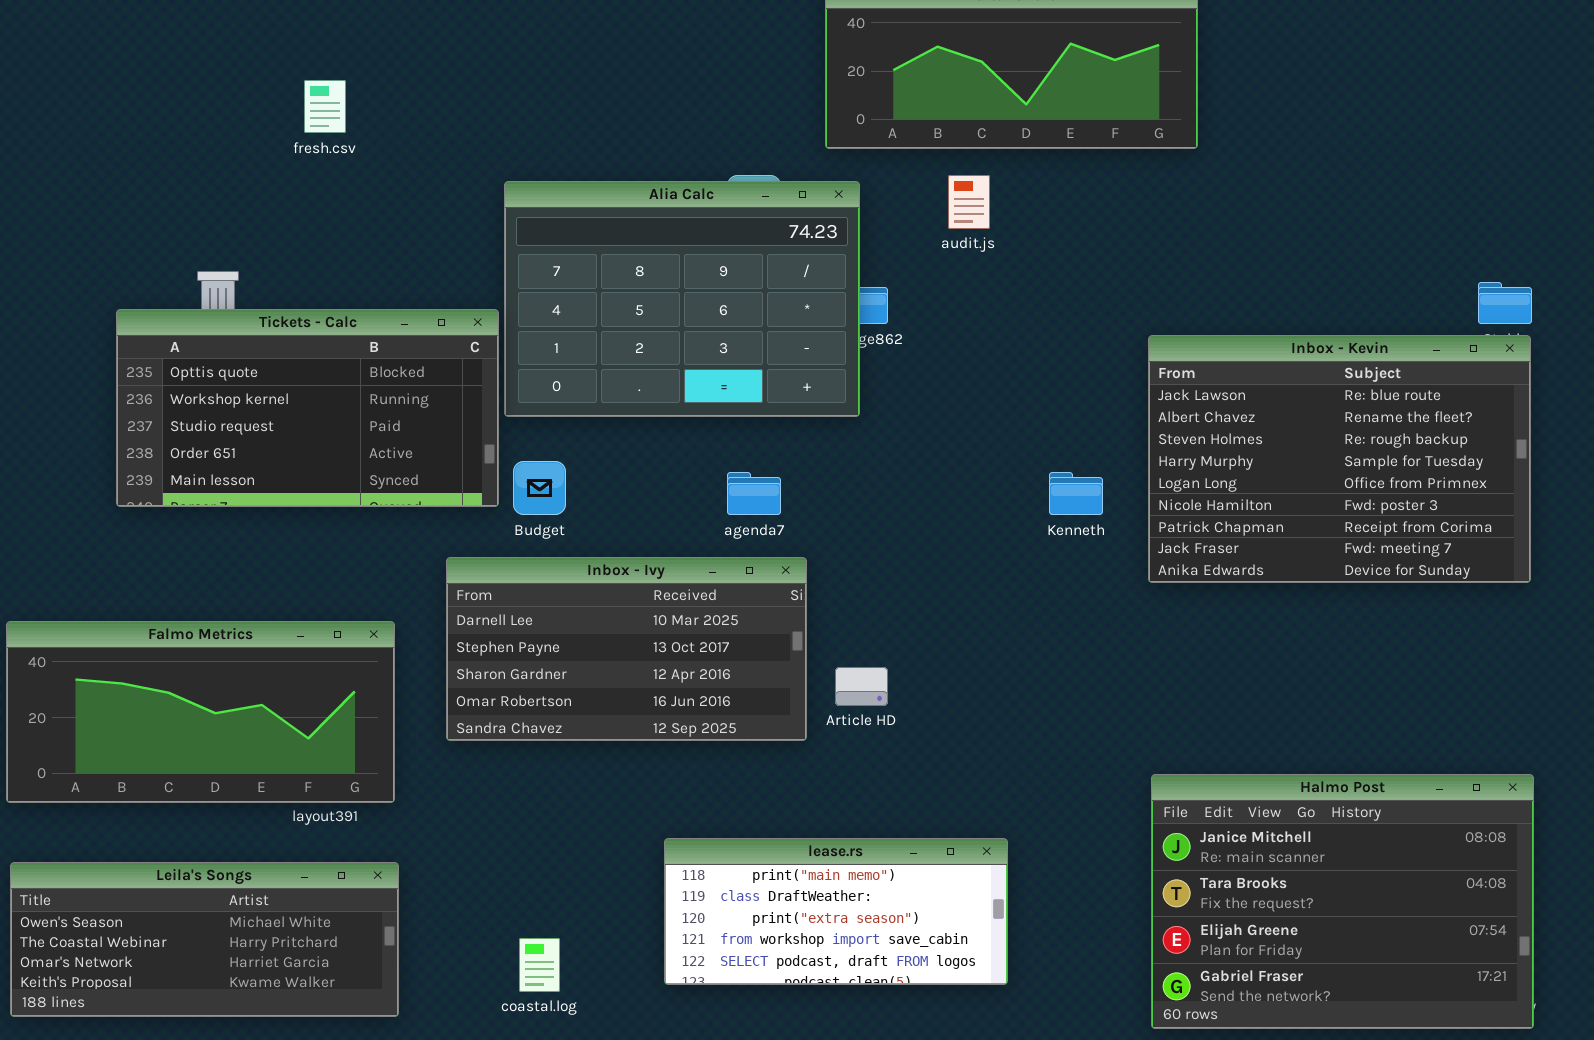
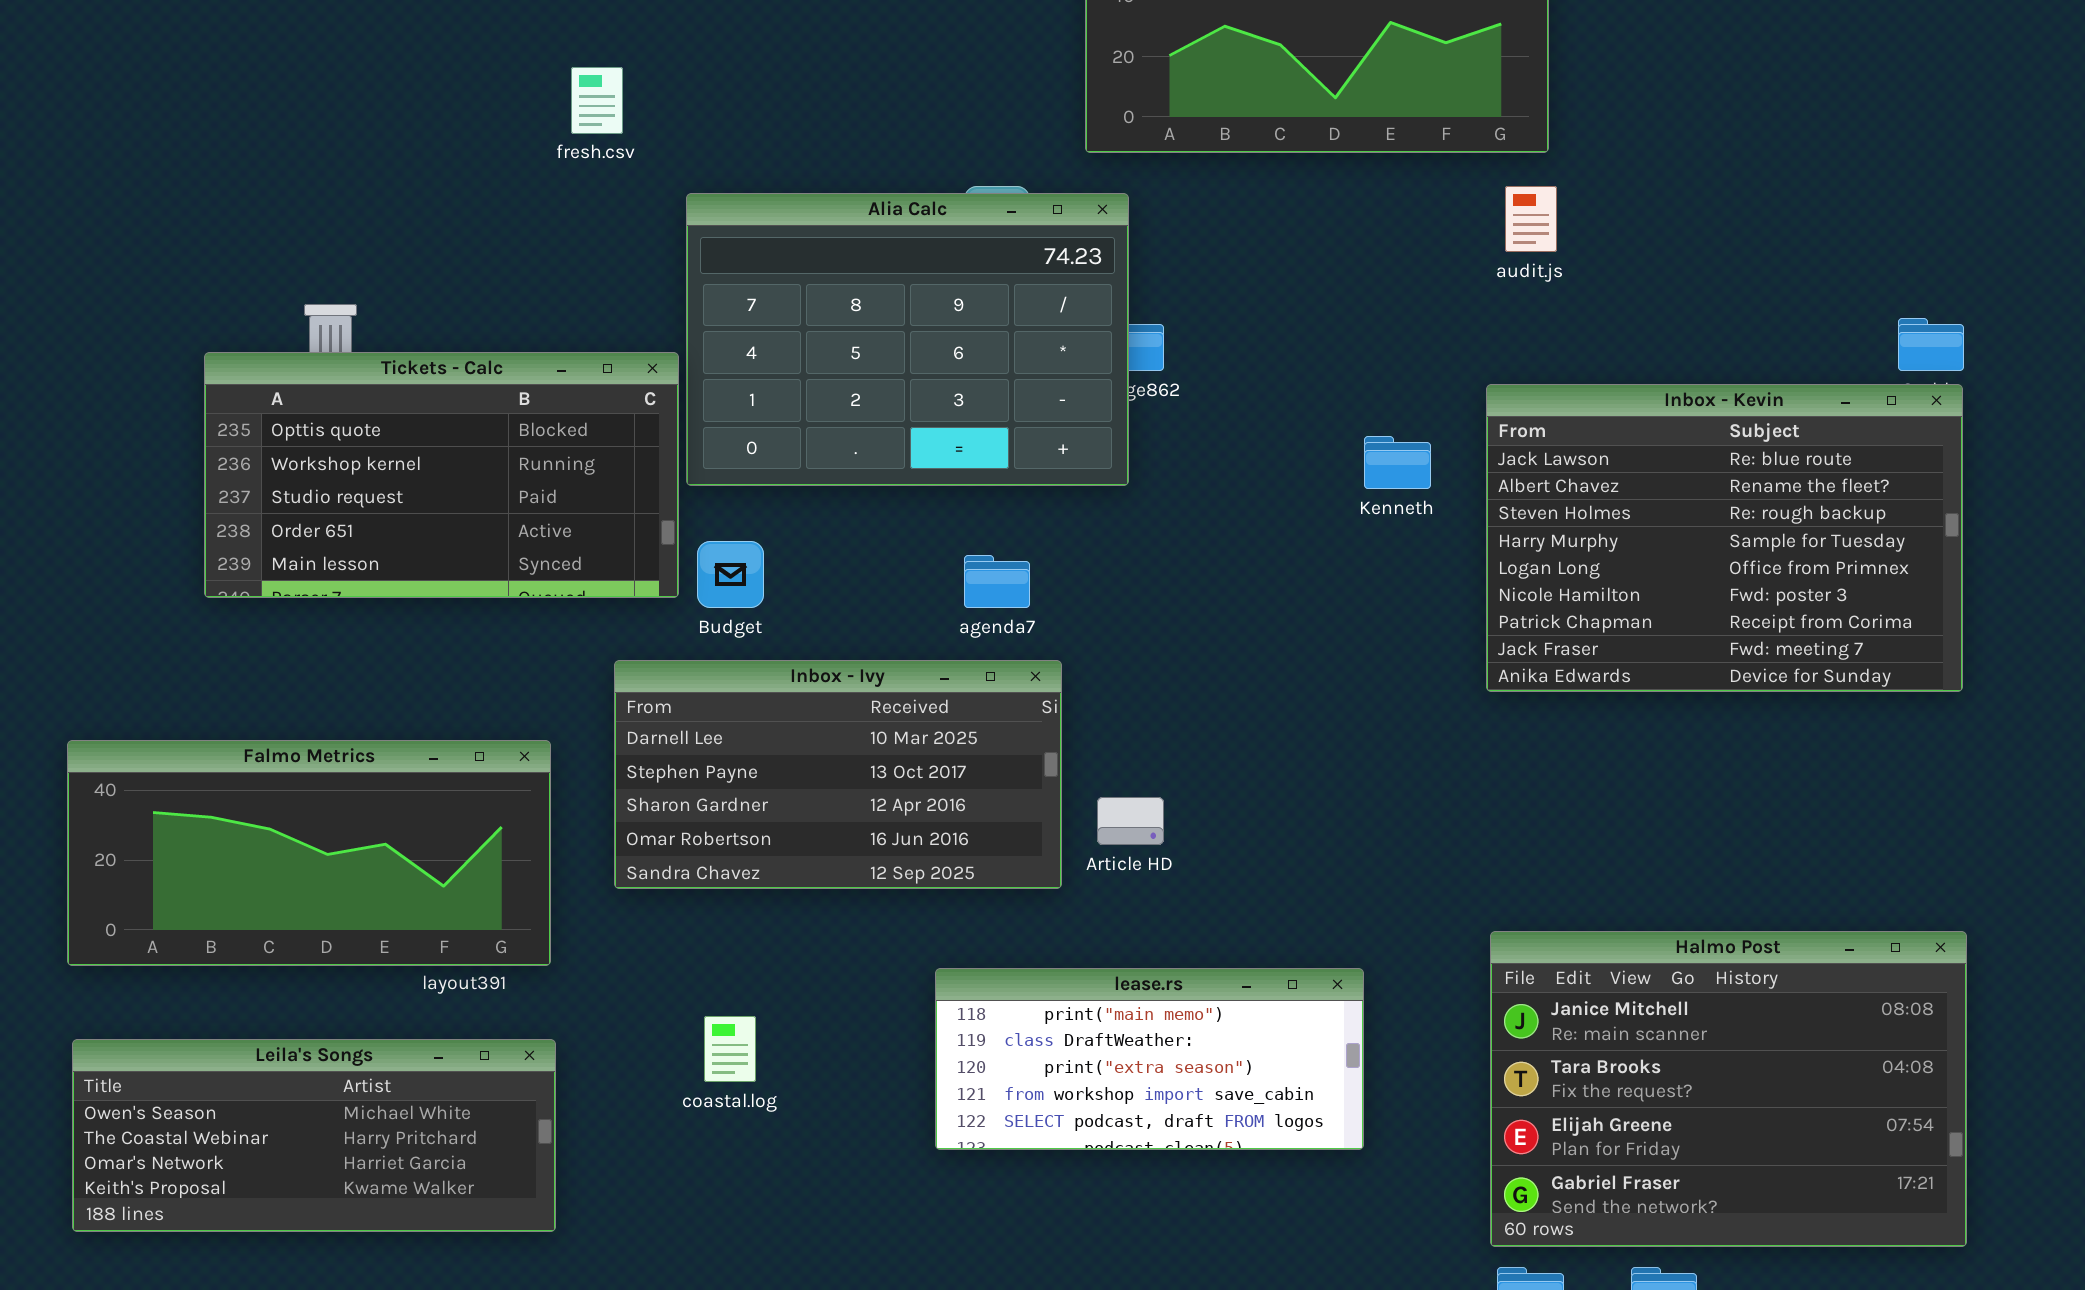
fresh.csv: [304,80,346,133] -> [571,67,623,134], moved
audit.js: [948,175,990,229] -> [1505,186,1557,252], moved
Kenneth: [1049,472,1103,515] -> [1364,436,1431,489], moved
lease.rs: [664,838,1008,985] -> [935,968,1364,1150], moved
coastal.log: [519,938,560,992] -> [704,1016,756,1082], moved

